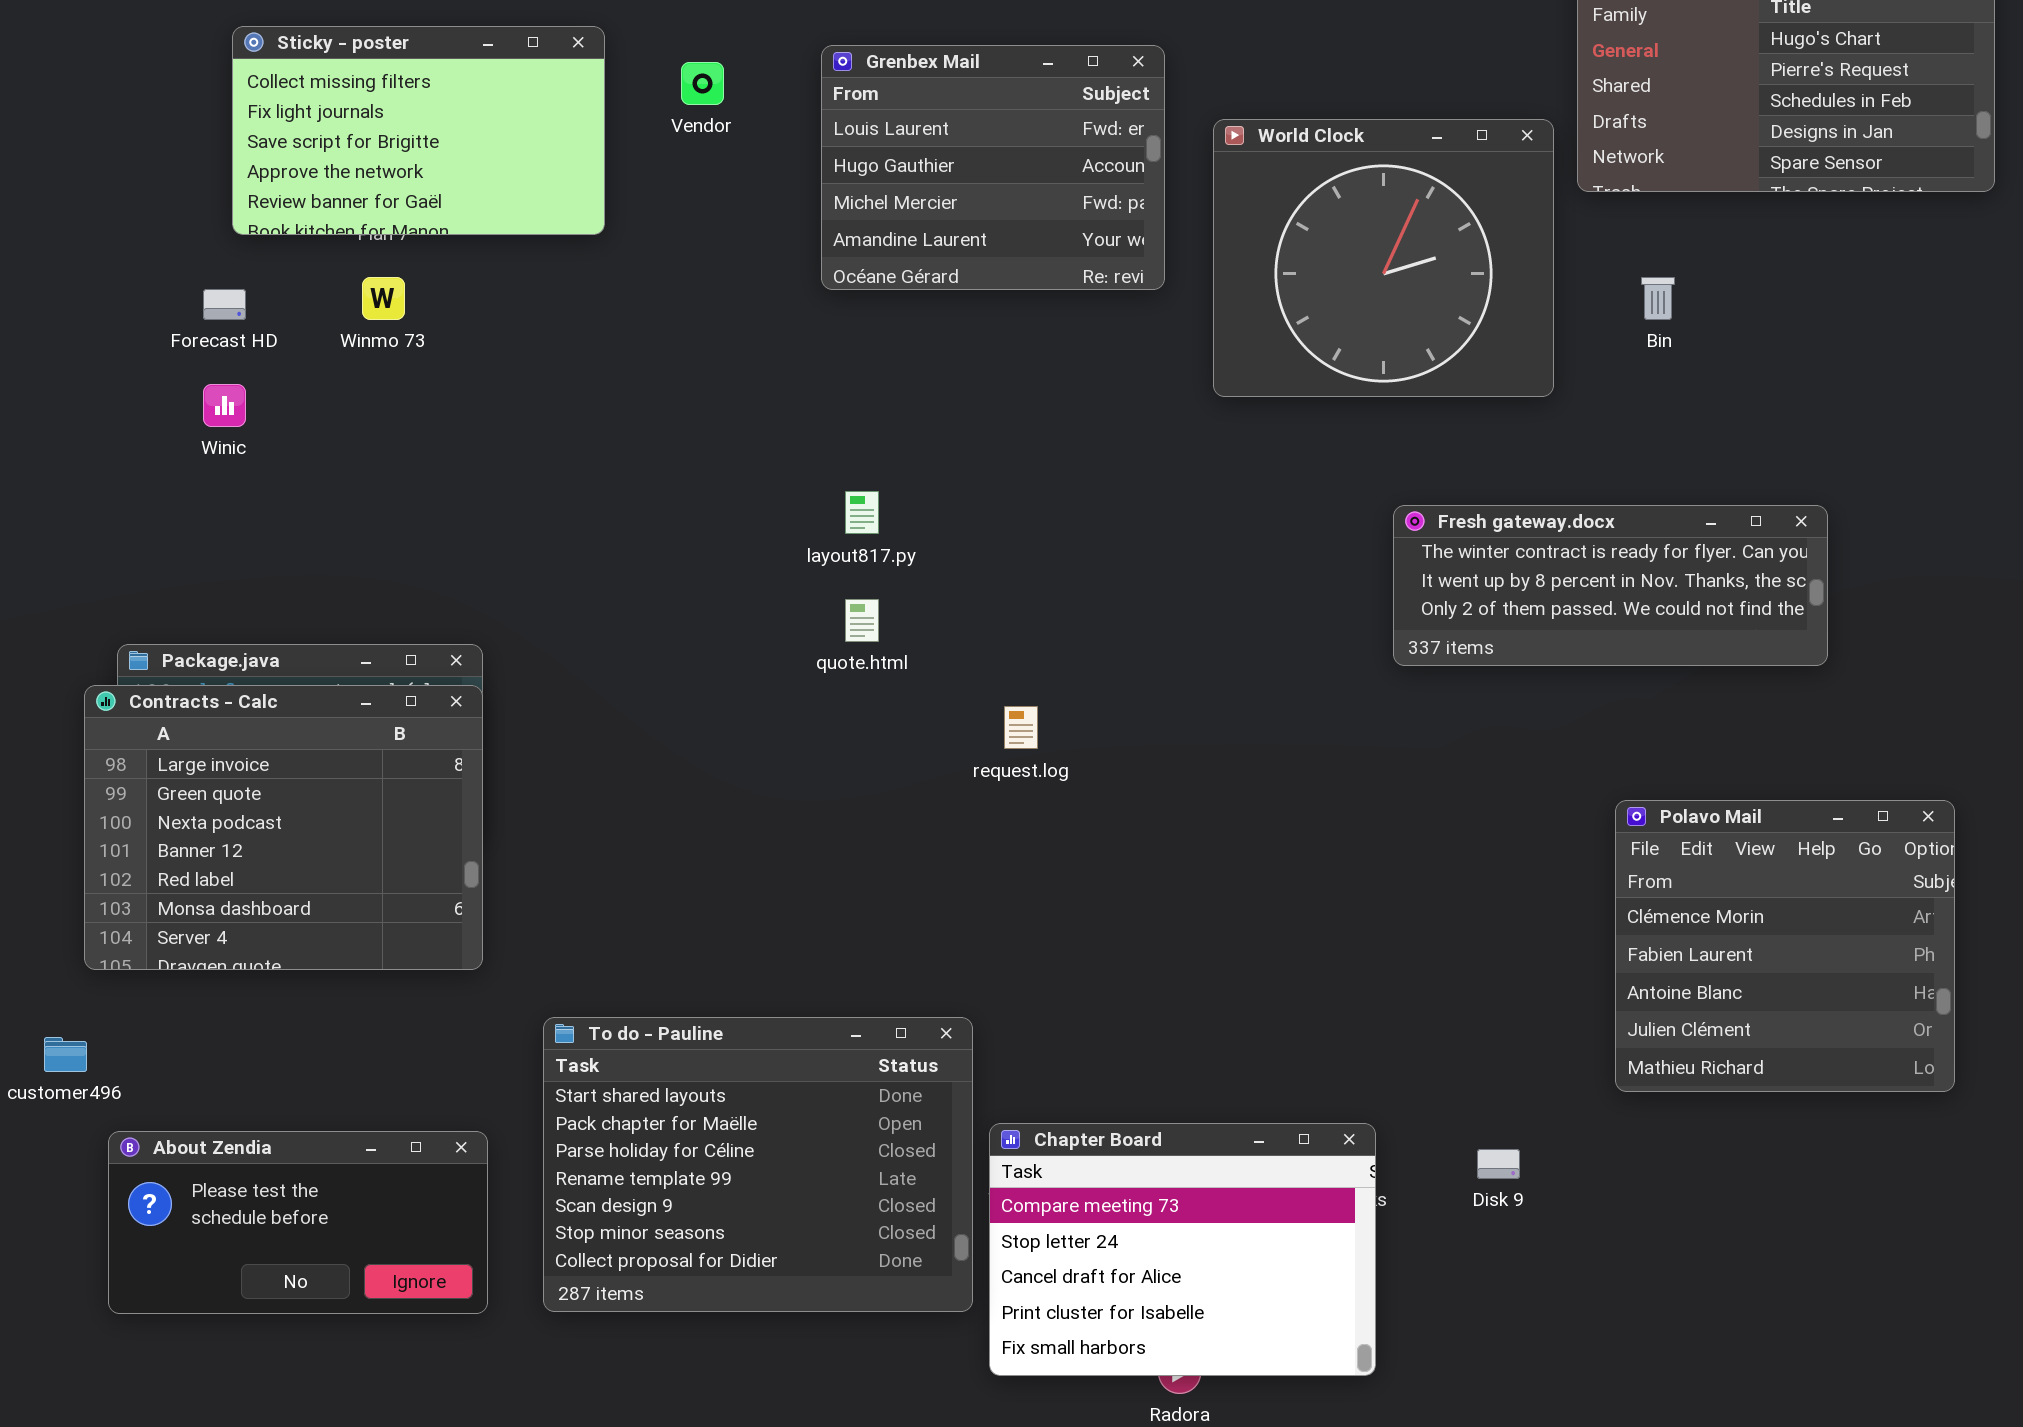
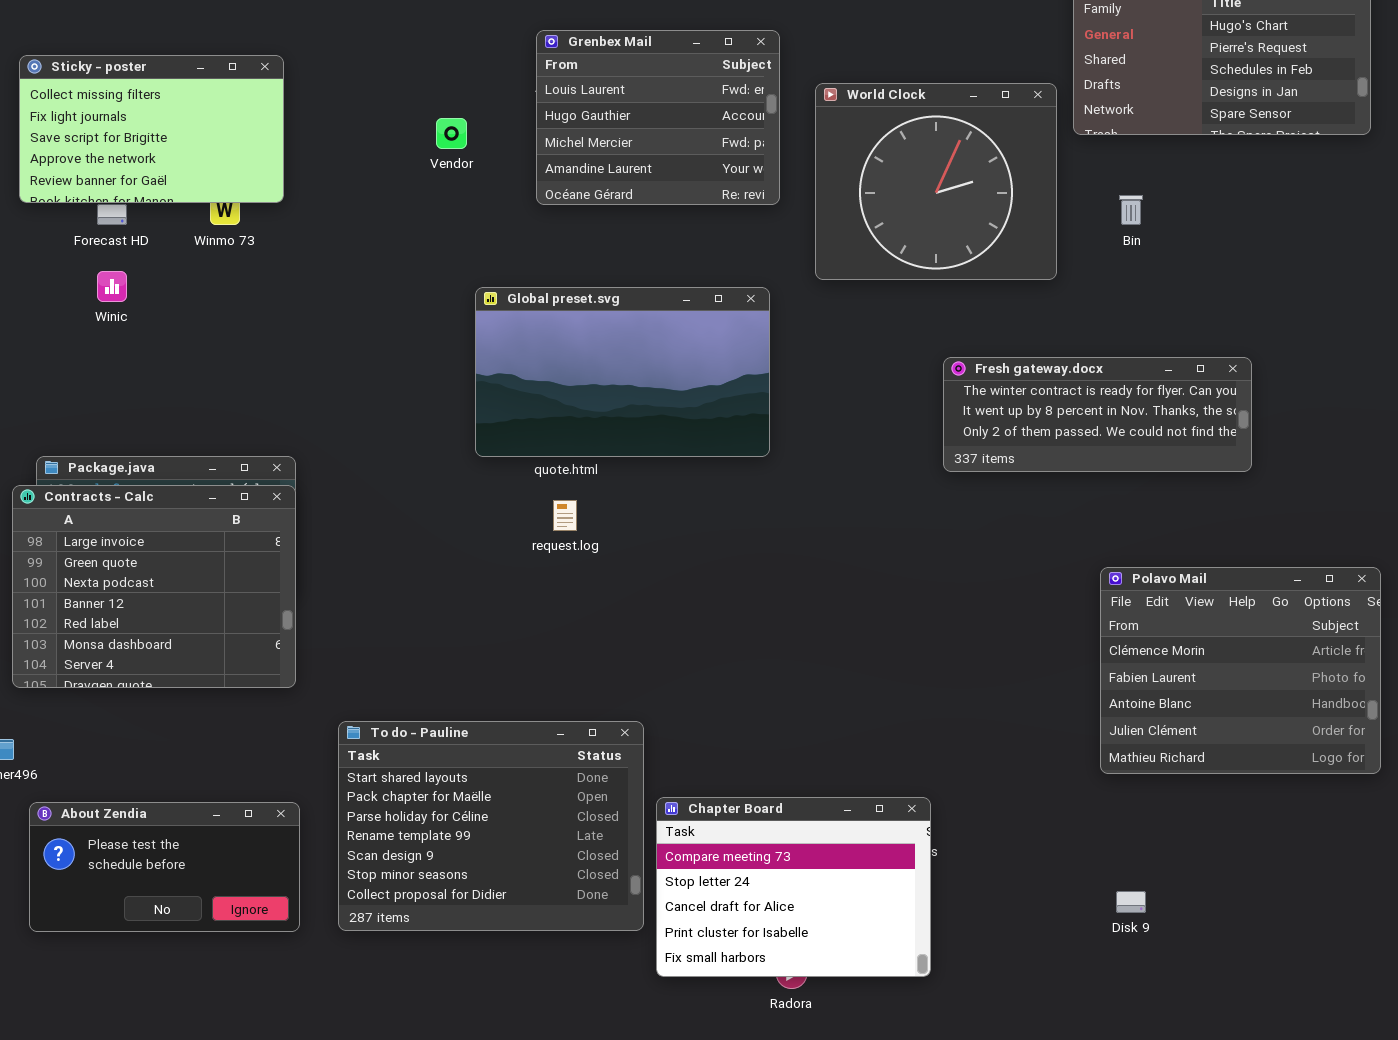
Sticky - poster: [232,26,605,235] -> [19,55,284,203], moved
Vendor: [681,62,724,105] -> [436,118,467,149], moved
Global preset.svg: none -> [475,287,770,457], opened
request.log: [1004,706,1038,749] -> [553,500,577,531], moved
Polavo Mail: [1615,800,1955,1092] -> [1100,567,1381,774], resized
Disk 9: [1477,1149,1520,1179] -> [1116,891,1146,913], moved

